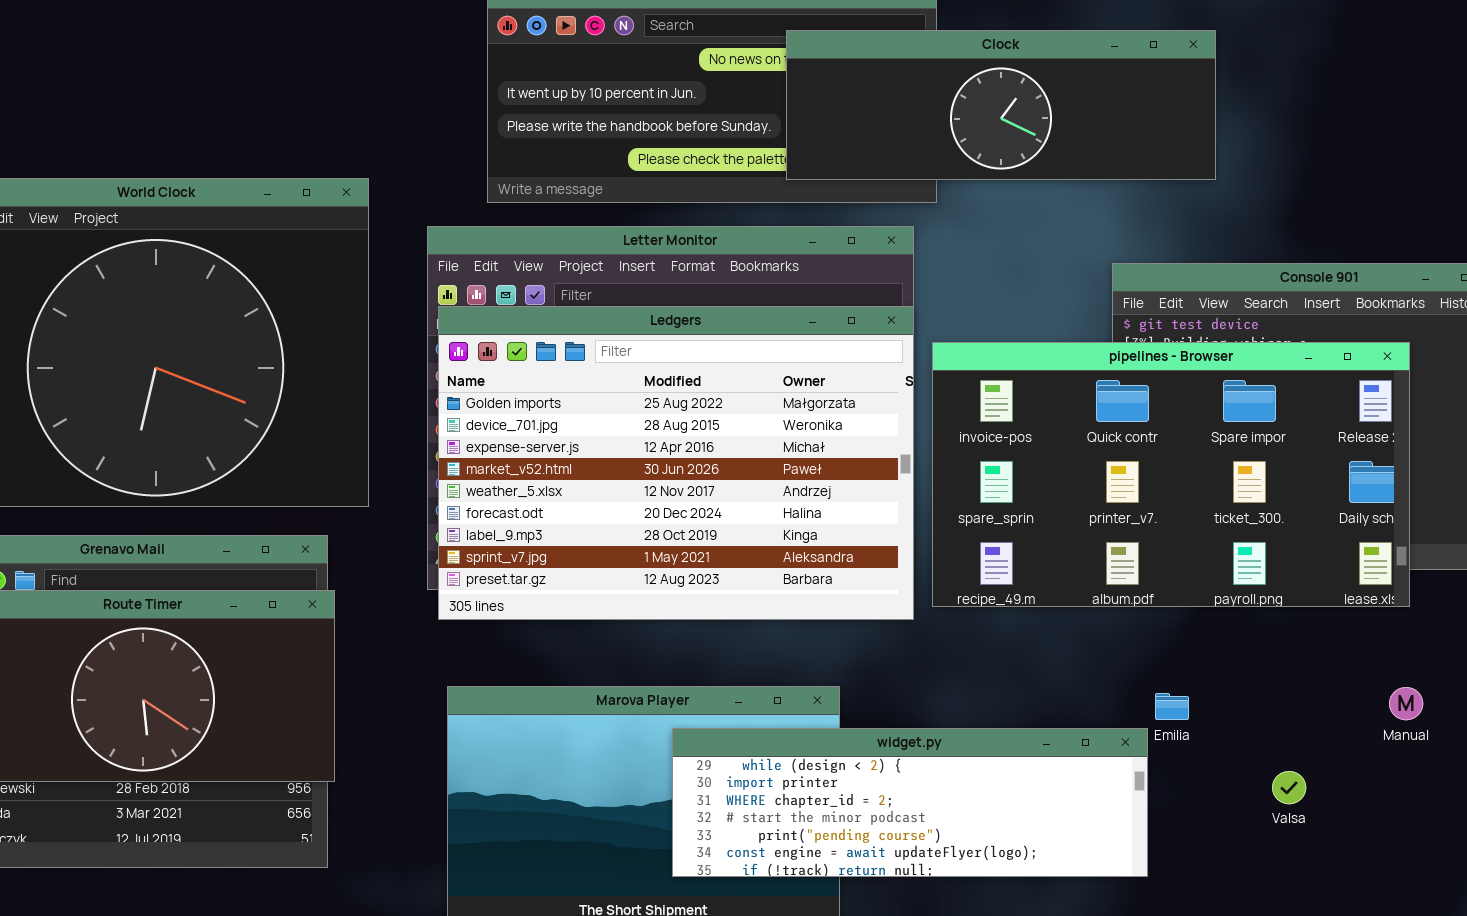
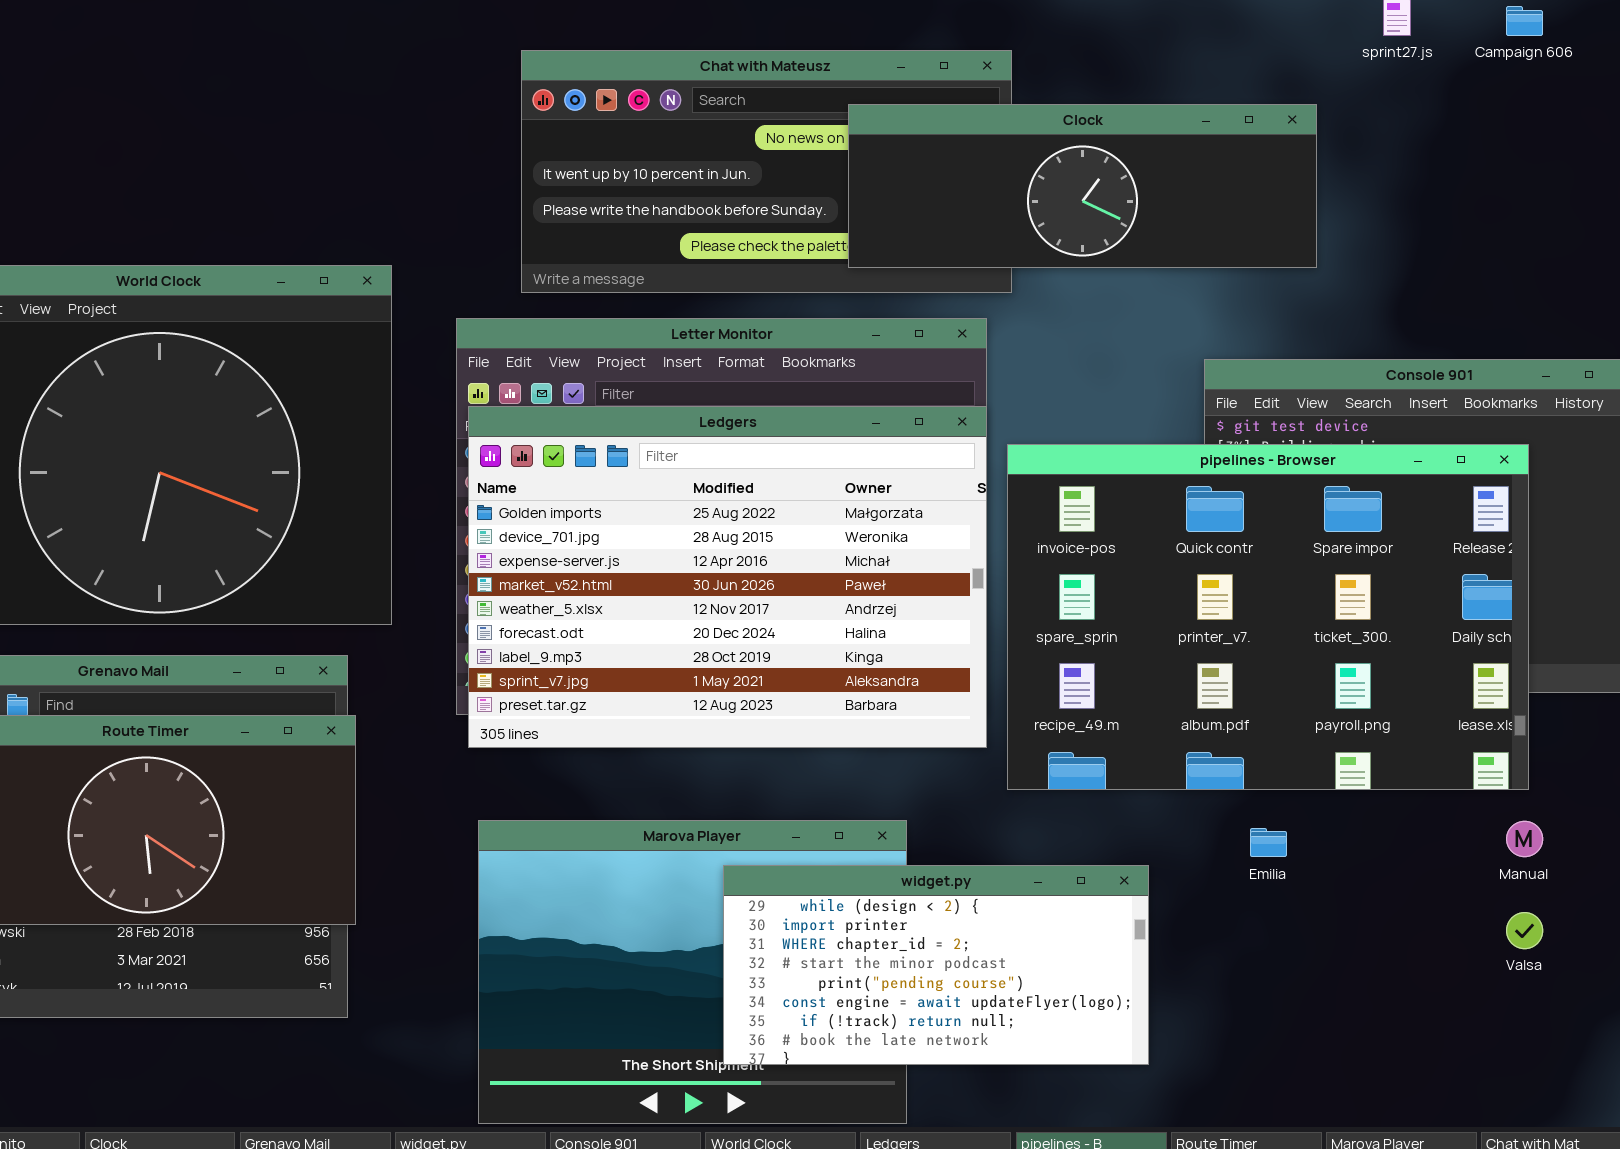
pipelines - Browser: [932,342,1410,607] -> [1007,444,1529,790], resized
widget.py: [672,728,1148,877] -> [723,865,1149,1065], resized
Valsa: [1272,771,1306,804] -> [1506,912,1543,949], moved

